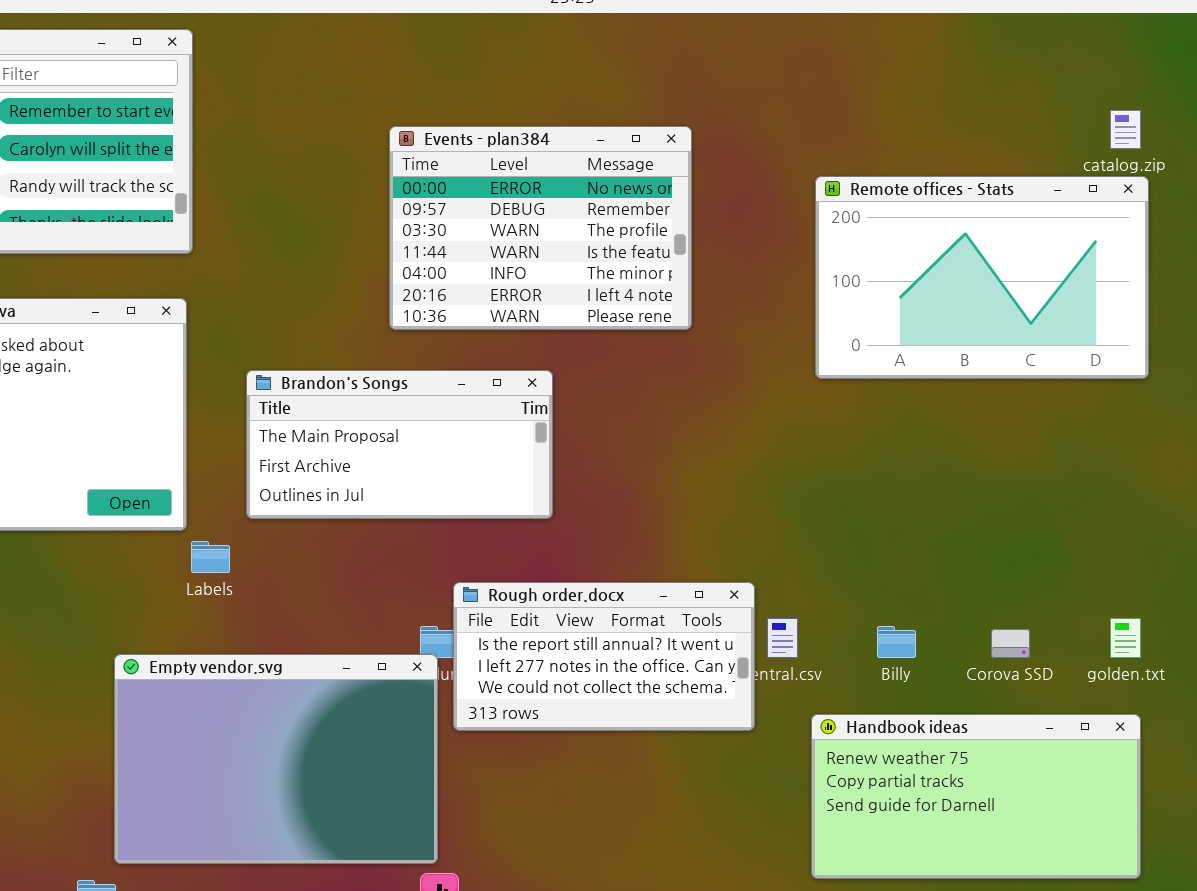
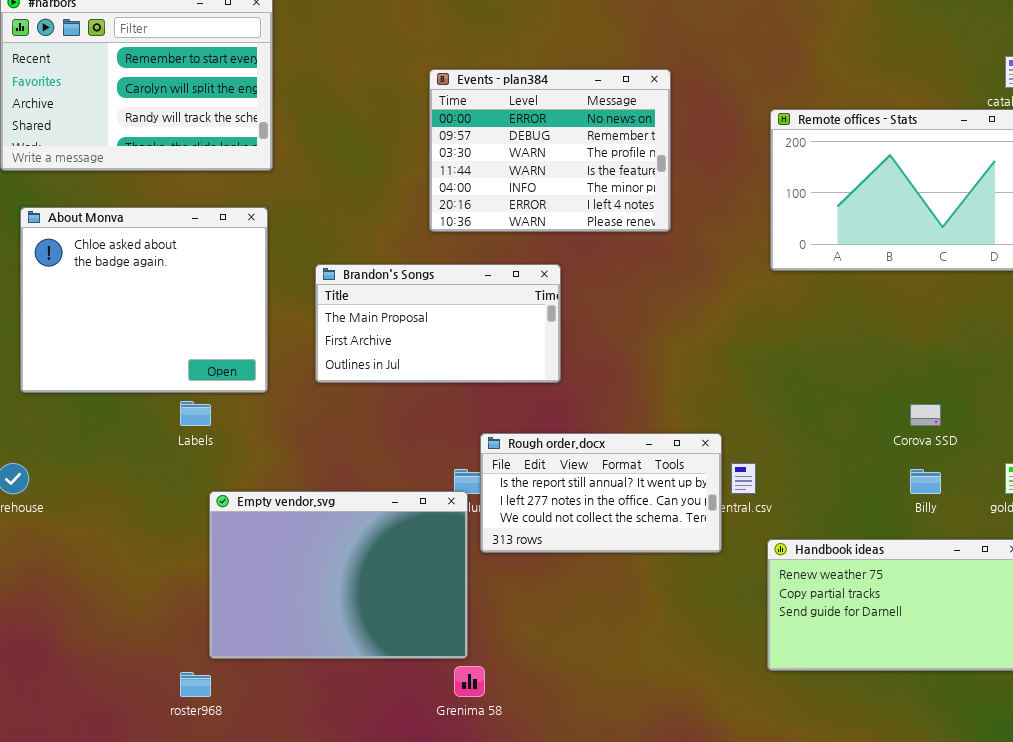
Labels: [191,541,230,573] -> [180,401,211,426], moved
Billy: [877,626,916,658] -> [910,469,941,494], moved
Corova SSD: [991,629,1030,658] -> [910,404,941,426], moved

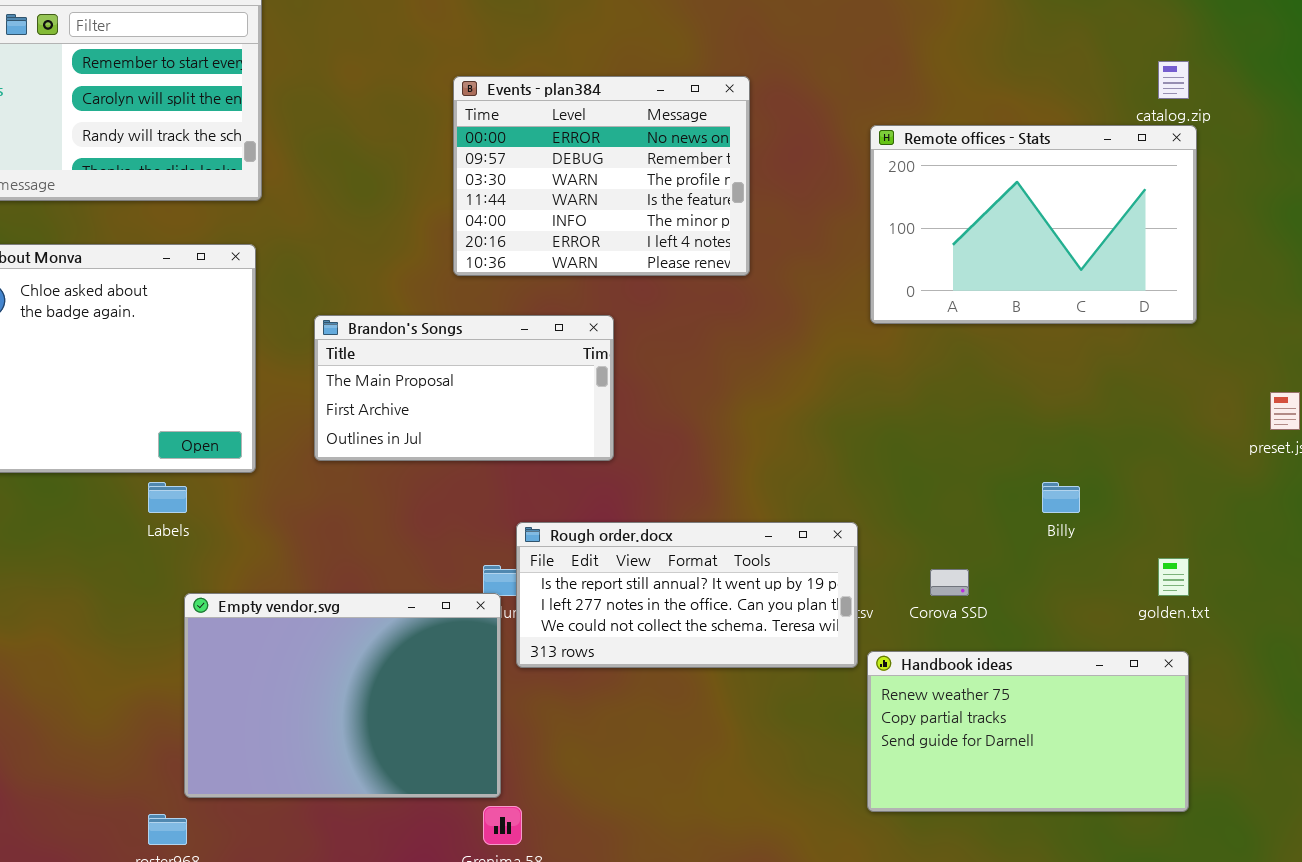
Corova SSD: [910,404,941,426] -> [930,569,969,596], moved
Rough order.docx: [480,433,722,553] -> [516,522,858,668], resized
Billy: [910,469,941,494] -> [1042,482,1080,513], moved

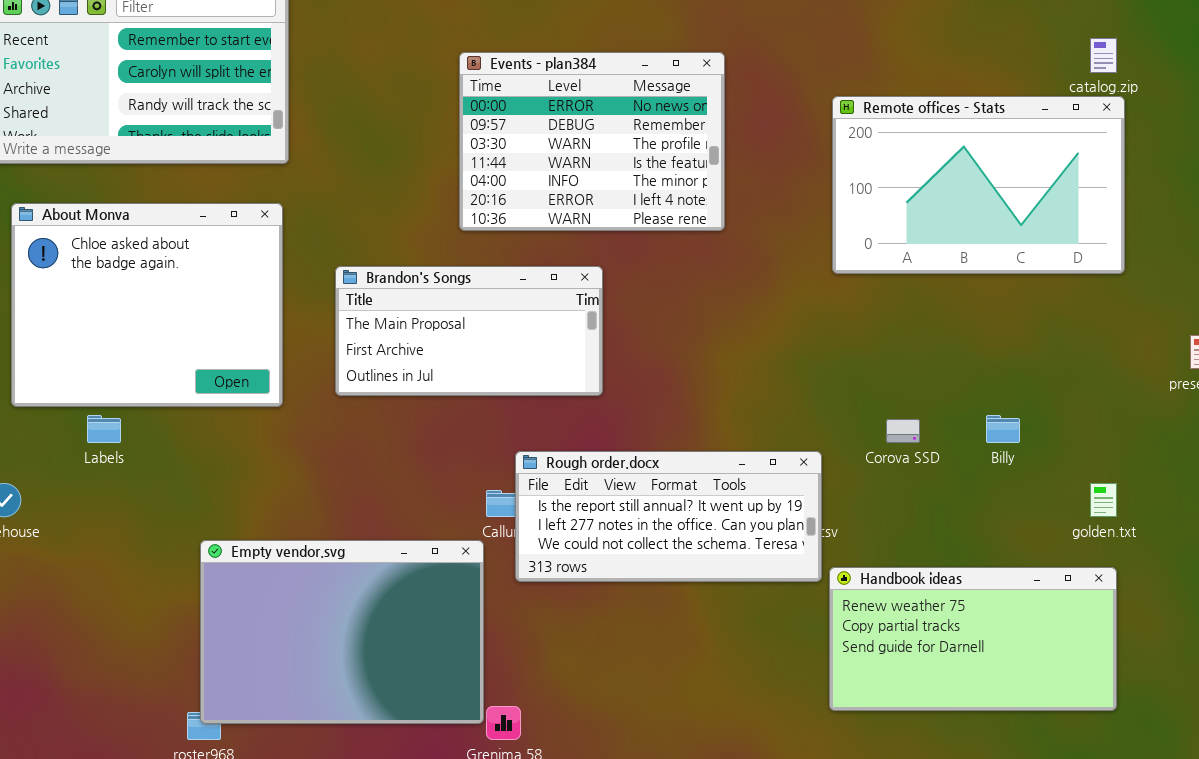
Labels: [148,482,187,513] -> [87,415,121,443], moved
Corova SSD: [930,569,969,596] -> [886,419,920,443], moved
Empty vendor.svg: [184,593,501,798] -> [200,540,484,724], moved

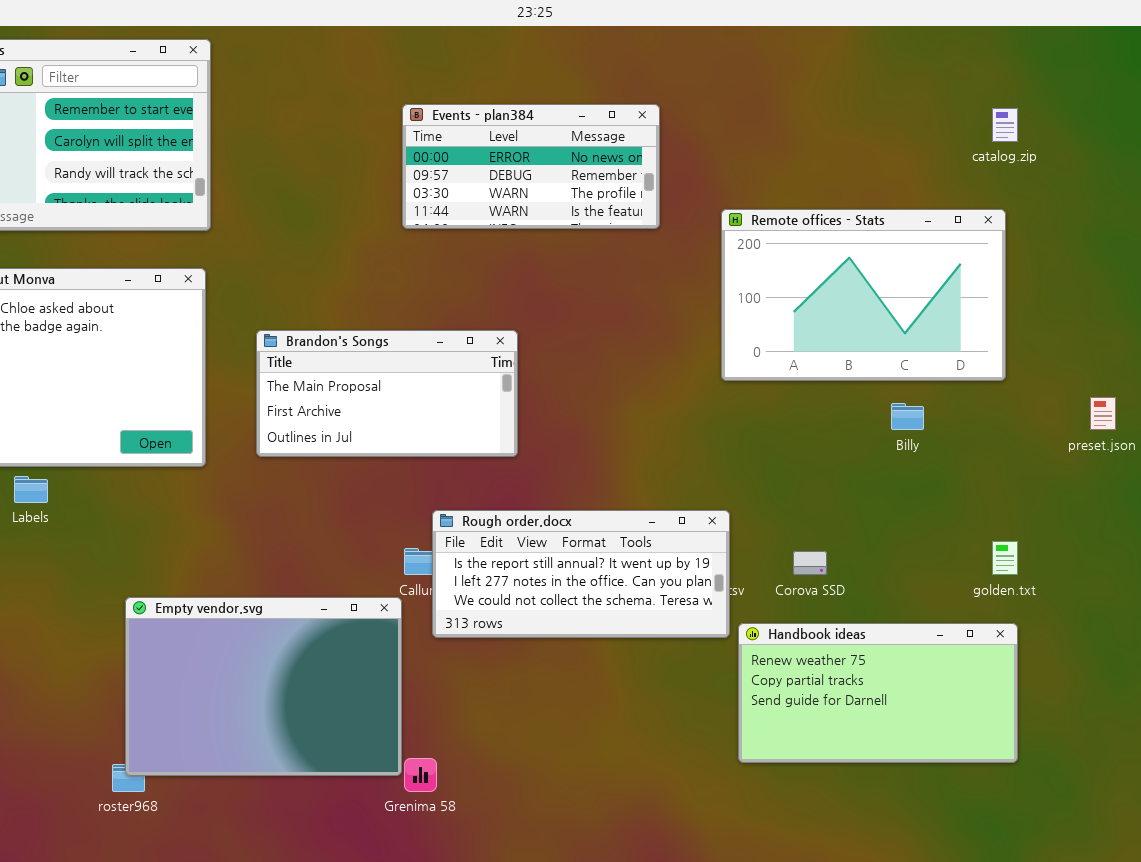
Events - plan384: [459,52,725,231] -> [402,104,660,229], moved, resized
Remote offices - Stats: [832,96,1125,274] -> [721,209,1006,381], moved
Billy: [986,415,1020,443] -> [891,403,924,430], moved
Corova SSD: [886,419,920,443] -> [793,551,827,575], moved

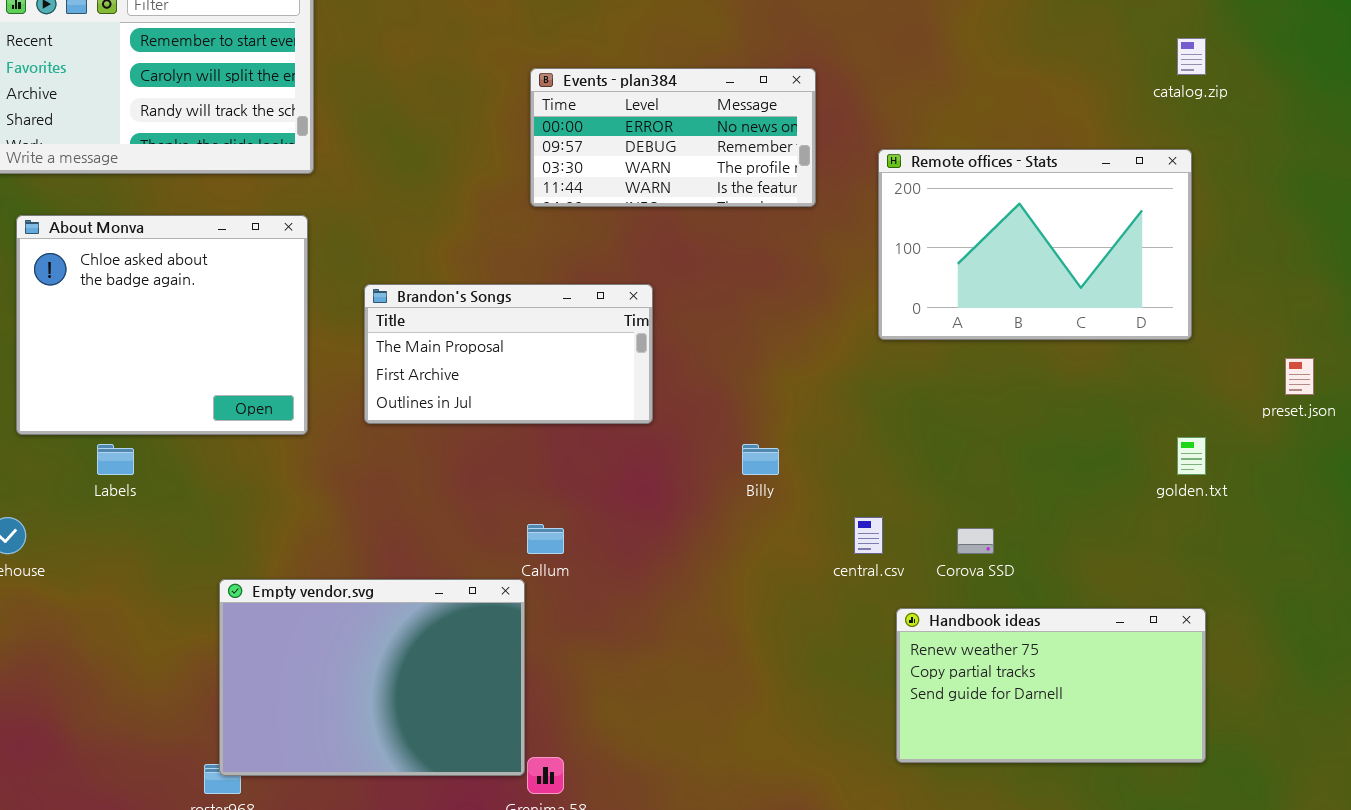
Events - plan384: [402,104,660,229] -> [530,68,816,207], moved
Billy: [891,403,924,430] -> [742,444,779,475], moved
Rough order.docx: [432,510,730,638] -> none, closed
golden.txt: [992,541,1018,575] -> [1177,437,1206,475], moved

